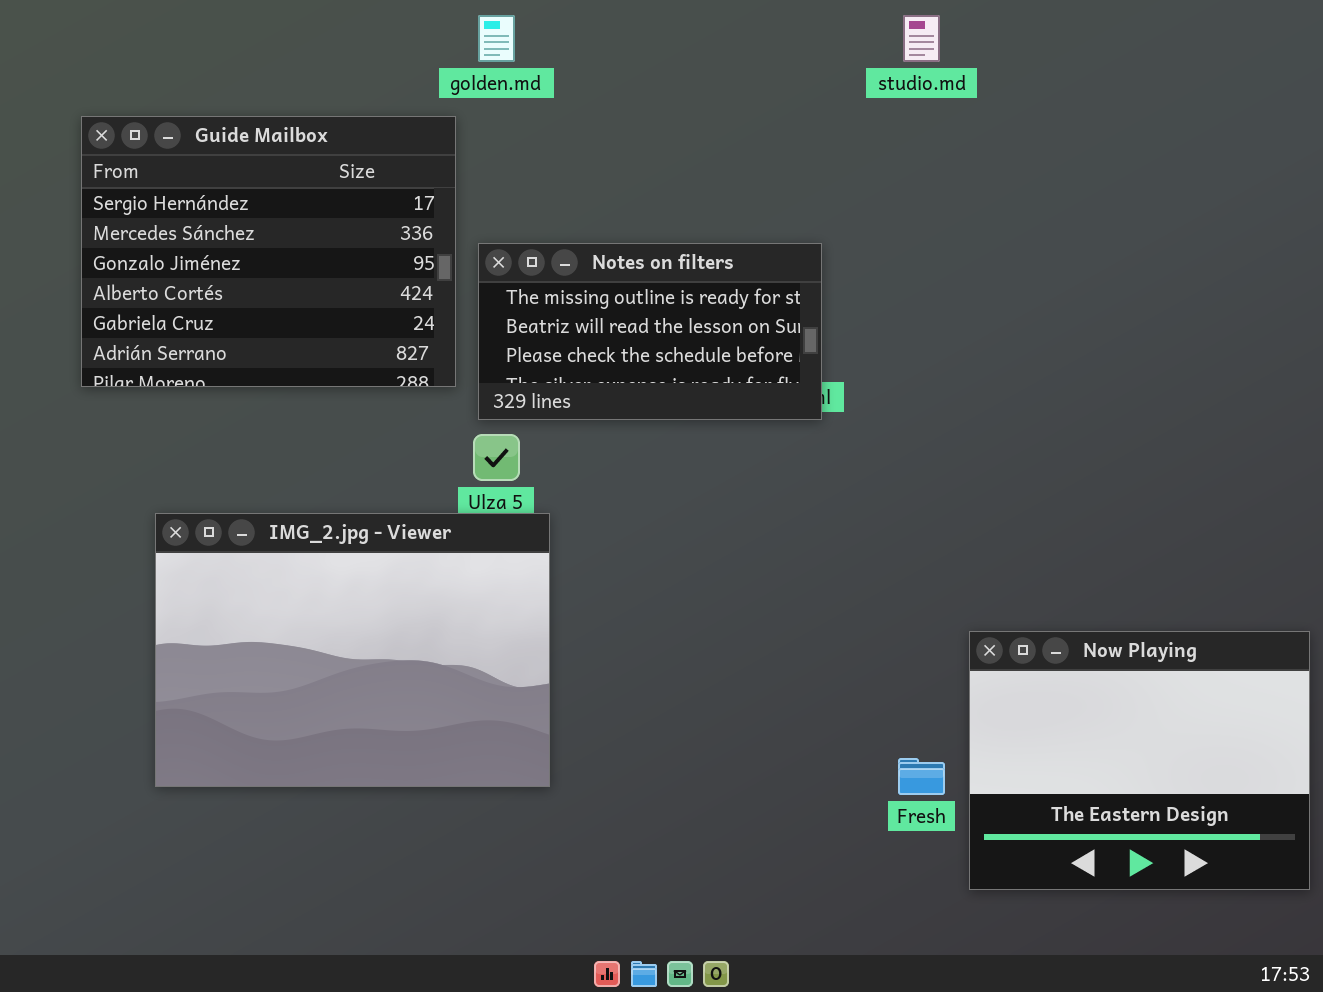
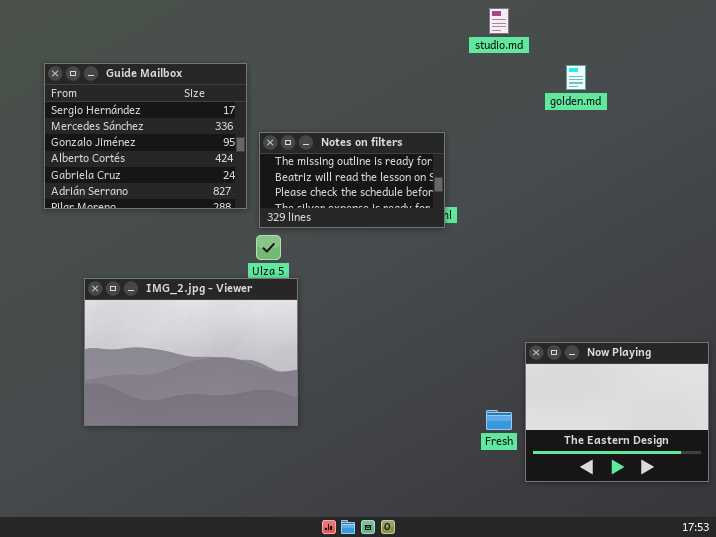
golden.md: [478,15,515,62] -> [566,65,586,90], moved

